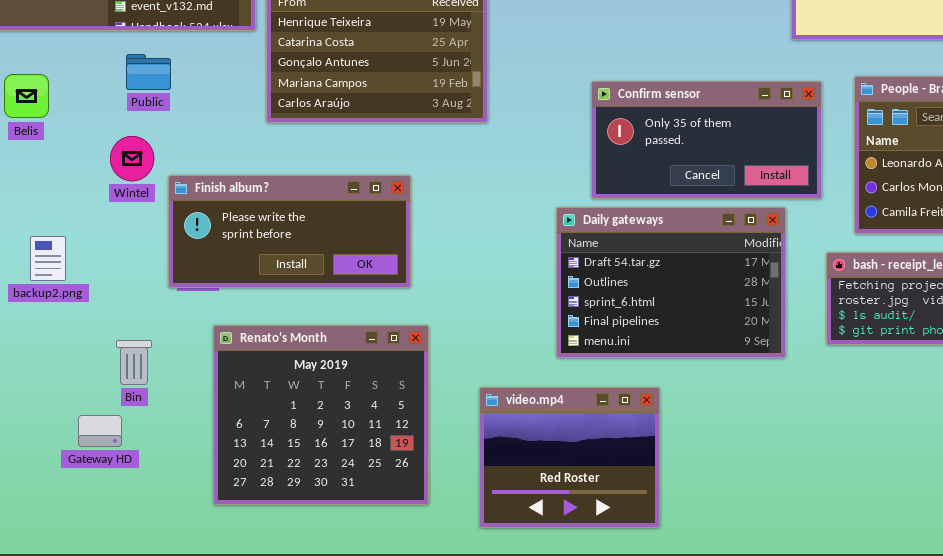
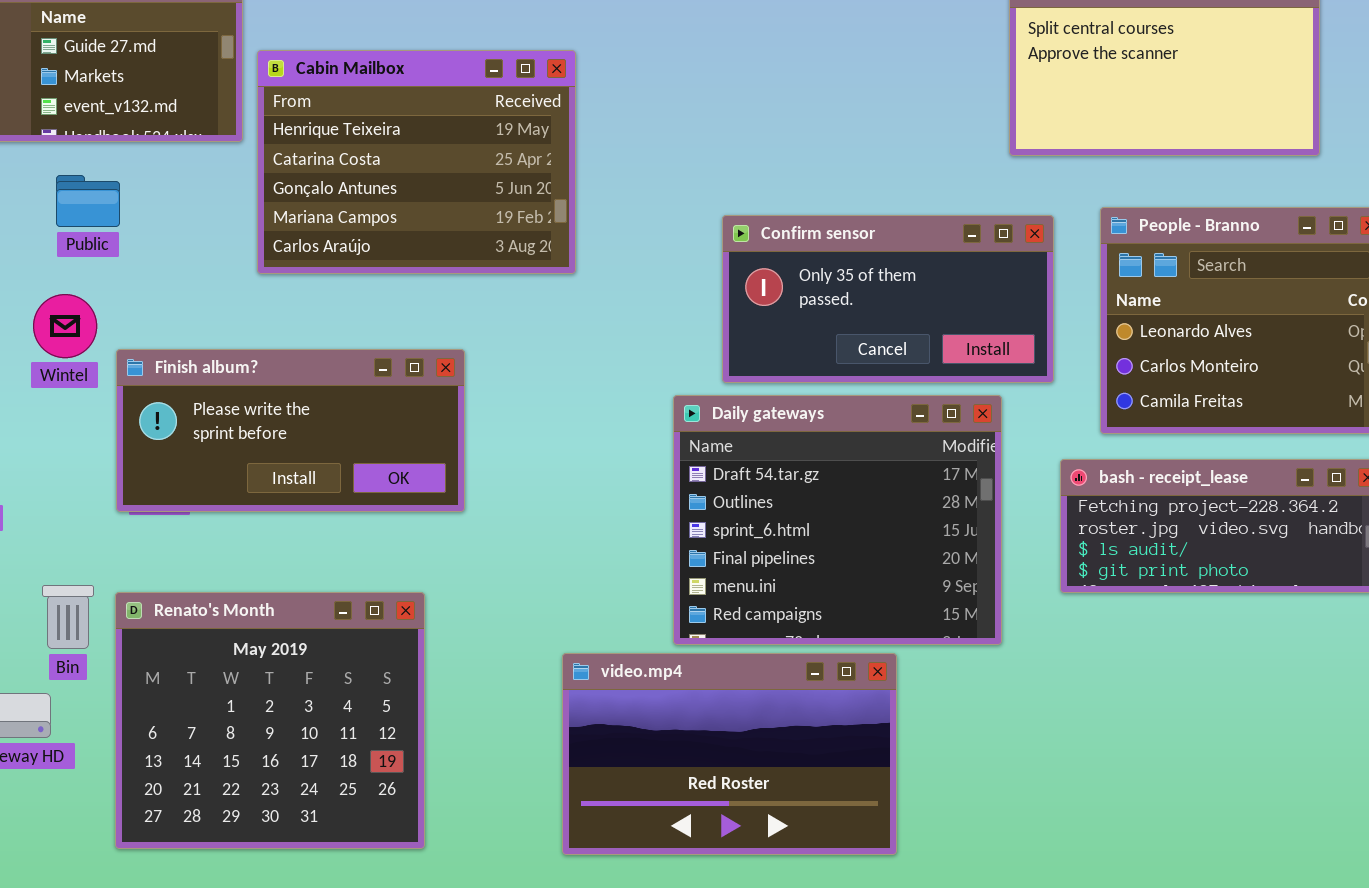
Daily gateways: [556,207,786,358] -> [673,395,1002,645], resized
Renato's Month: [213,325,429,505] -> [115,592,425,849], moved
video.mp4: [479,387,660,528] -> [562,653,897,855], resized

